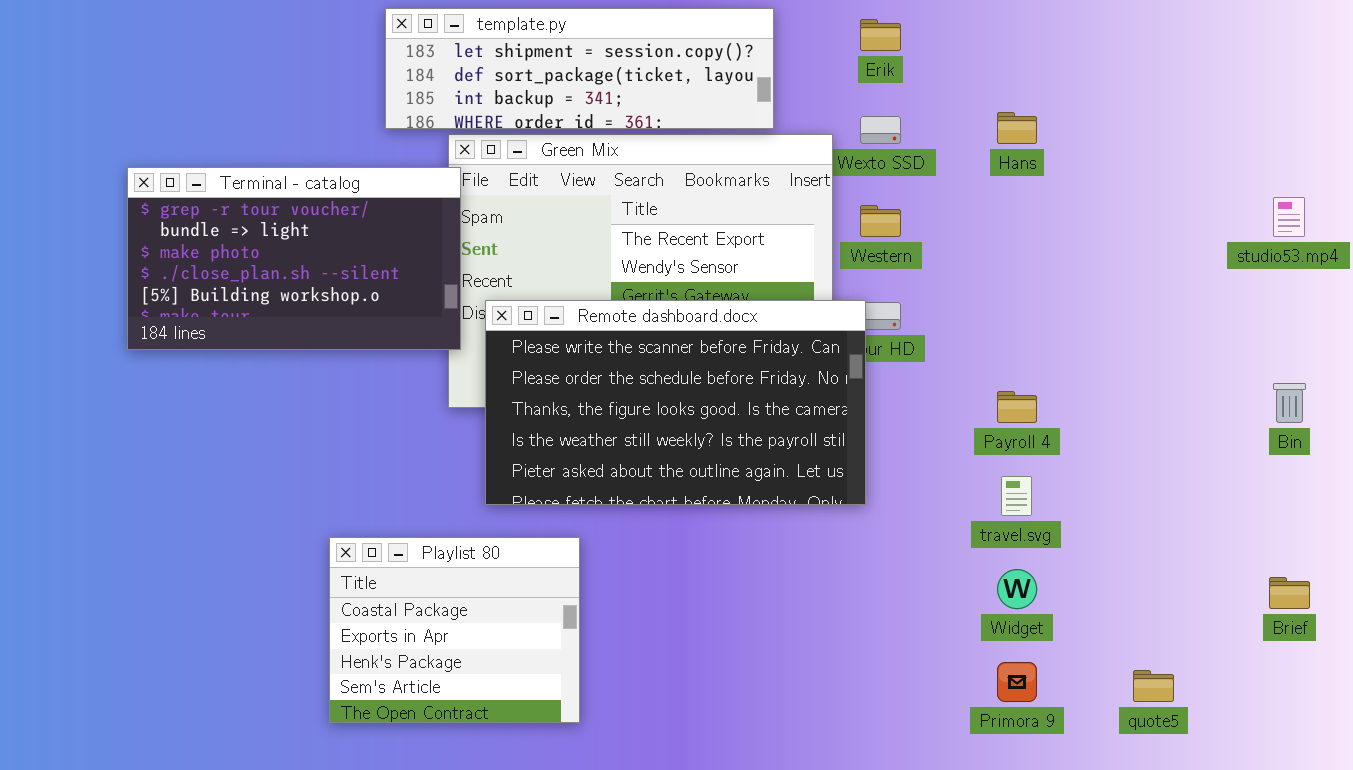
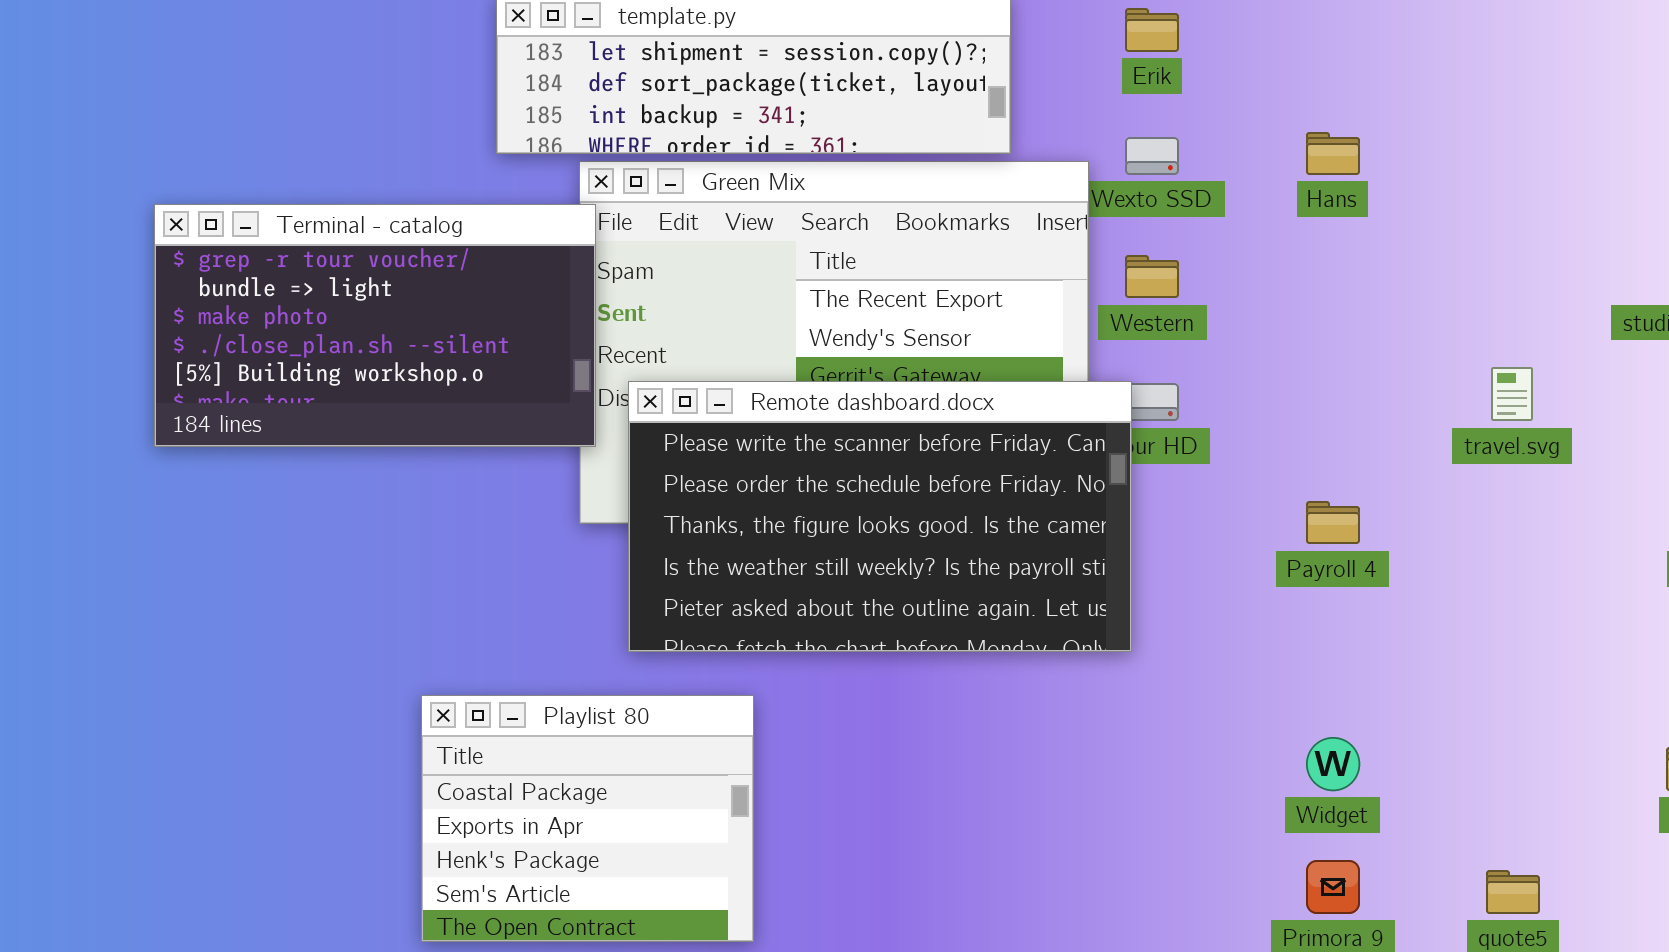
travel.svg: [1001,476,1032,516] -> [1491,367,1533,421], moved

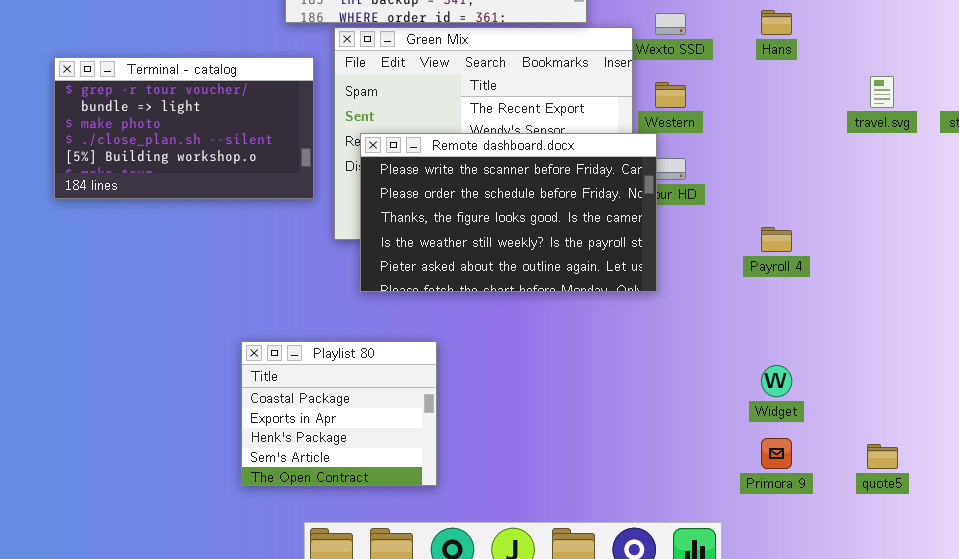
Terminal - catalog: [154,204,596,447] -> [54,57,314,199], moved
travel.svg: [1491,367,1533,421] -> [870,76,894,108], moved
Remote dashboard.docx: [628,381,1132,652] -> [360,133,657,292], moved

